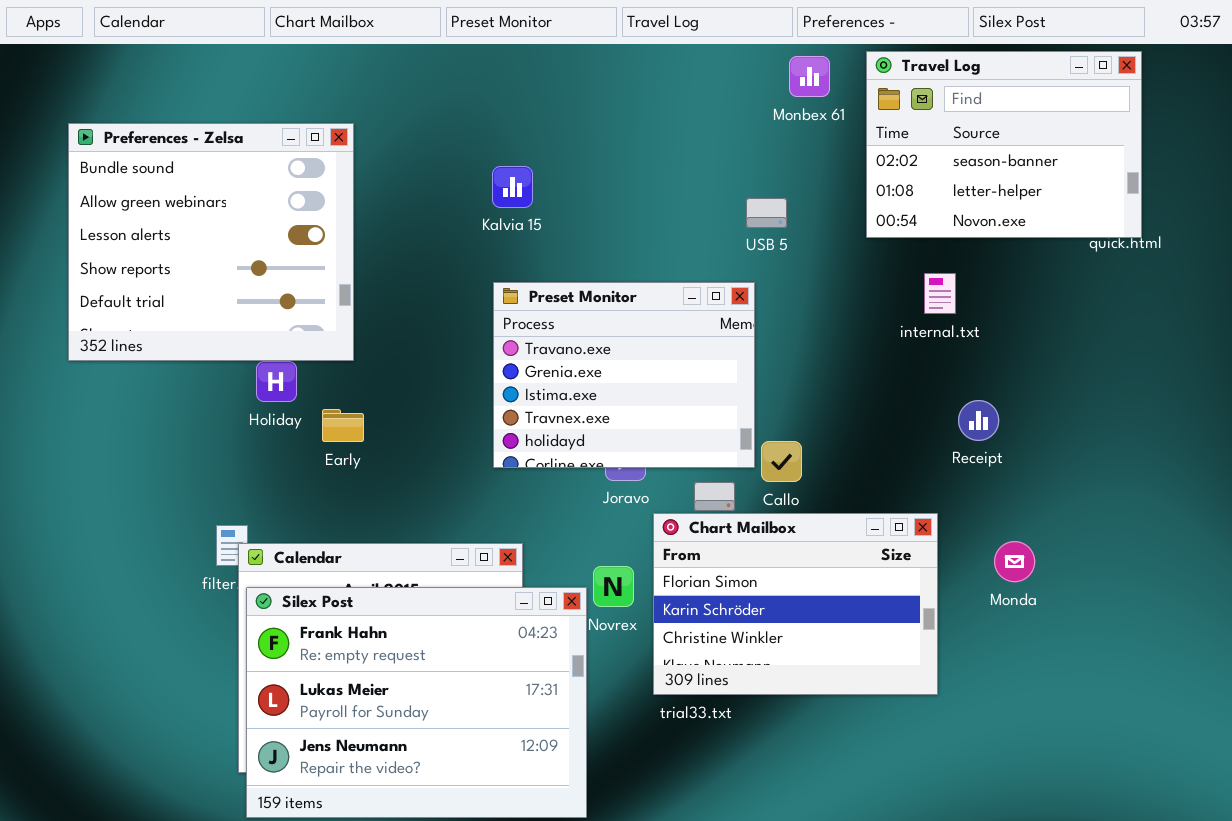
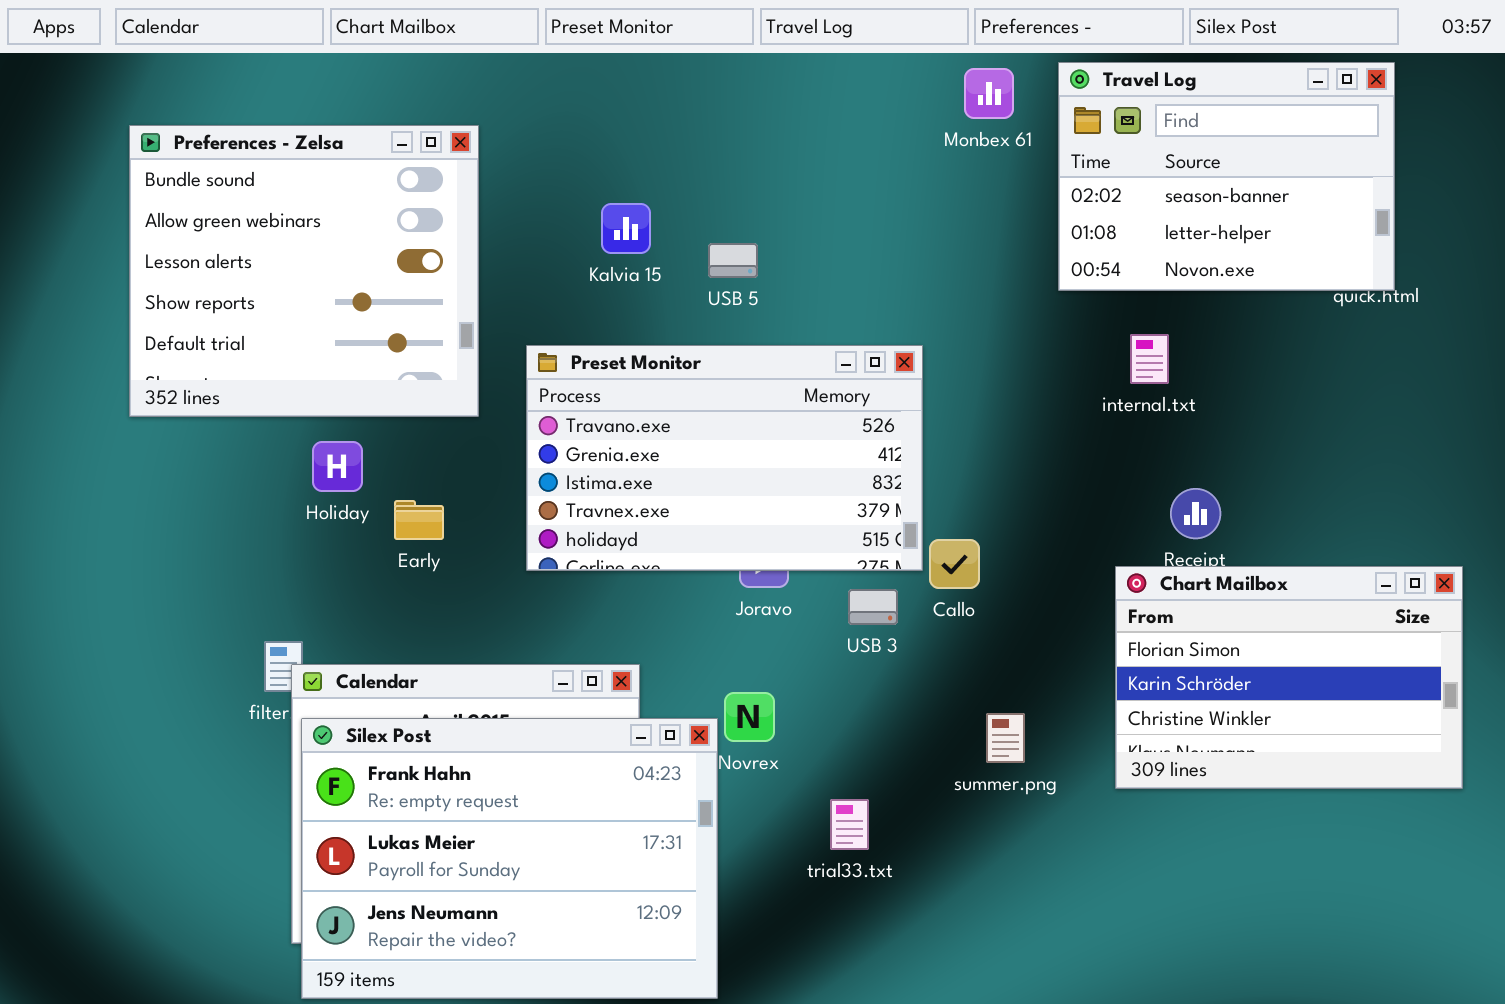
Preferences - Zelsa: [68,123,354,361] -> [129,125,479,417], moved
USB 5: [746,198,787,228] -> [708,243,758,278], moved
Preset Monitor: [493,282,755,468] -> [526,345,923,571], resized
Chart Mailbox: [653,513,938,695] -> [1115,566,1463,789], moved

